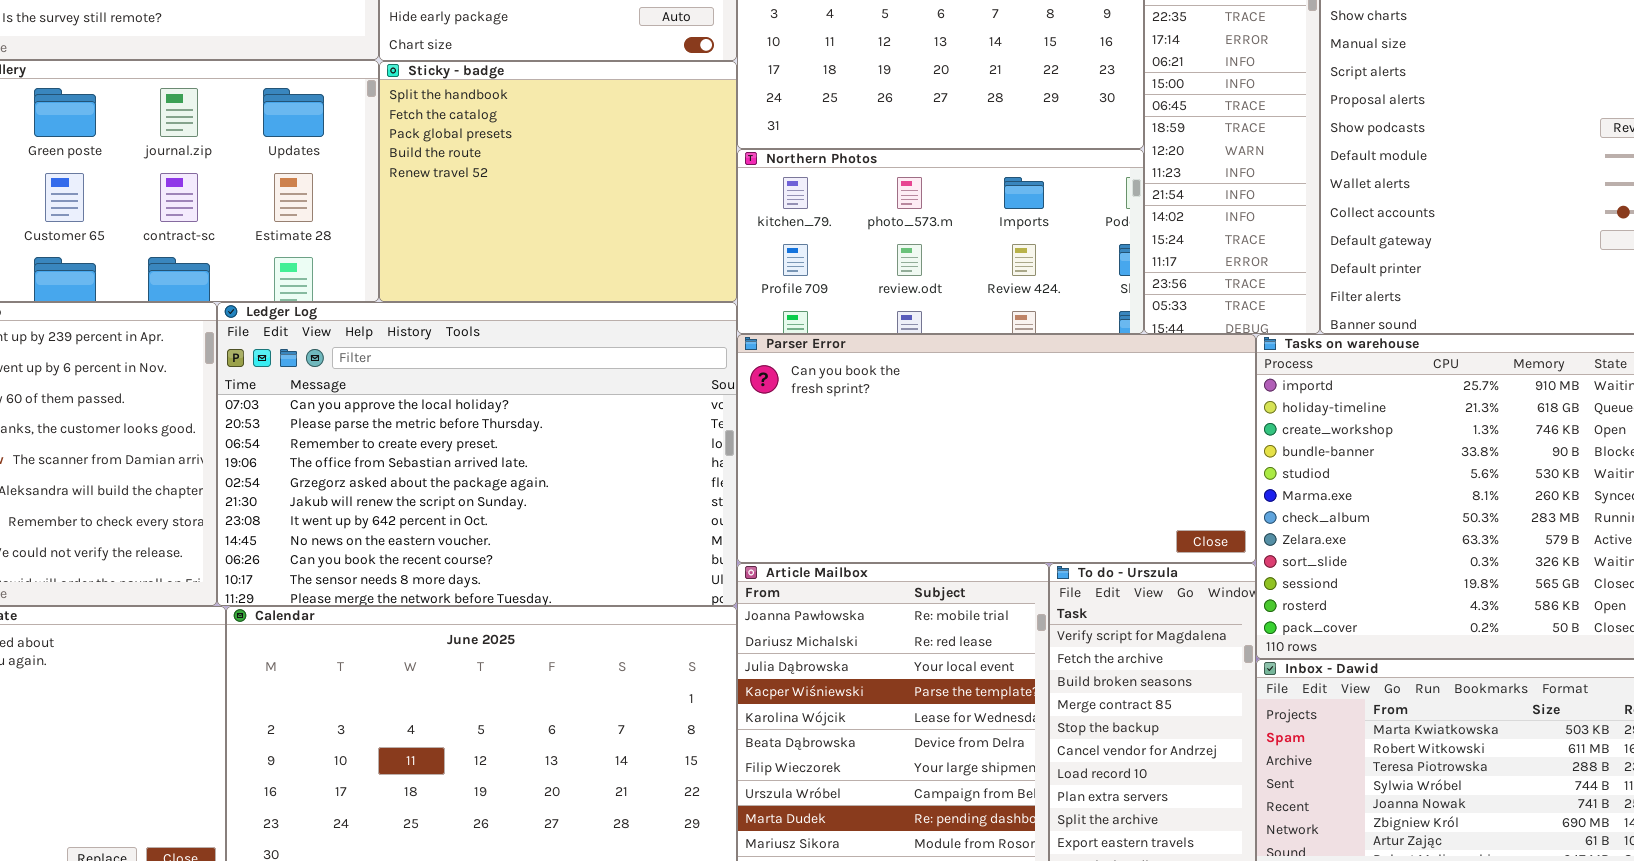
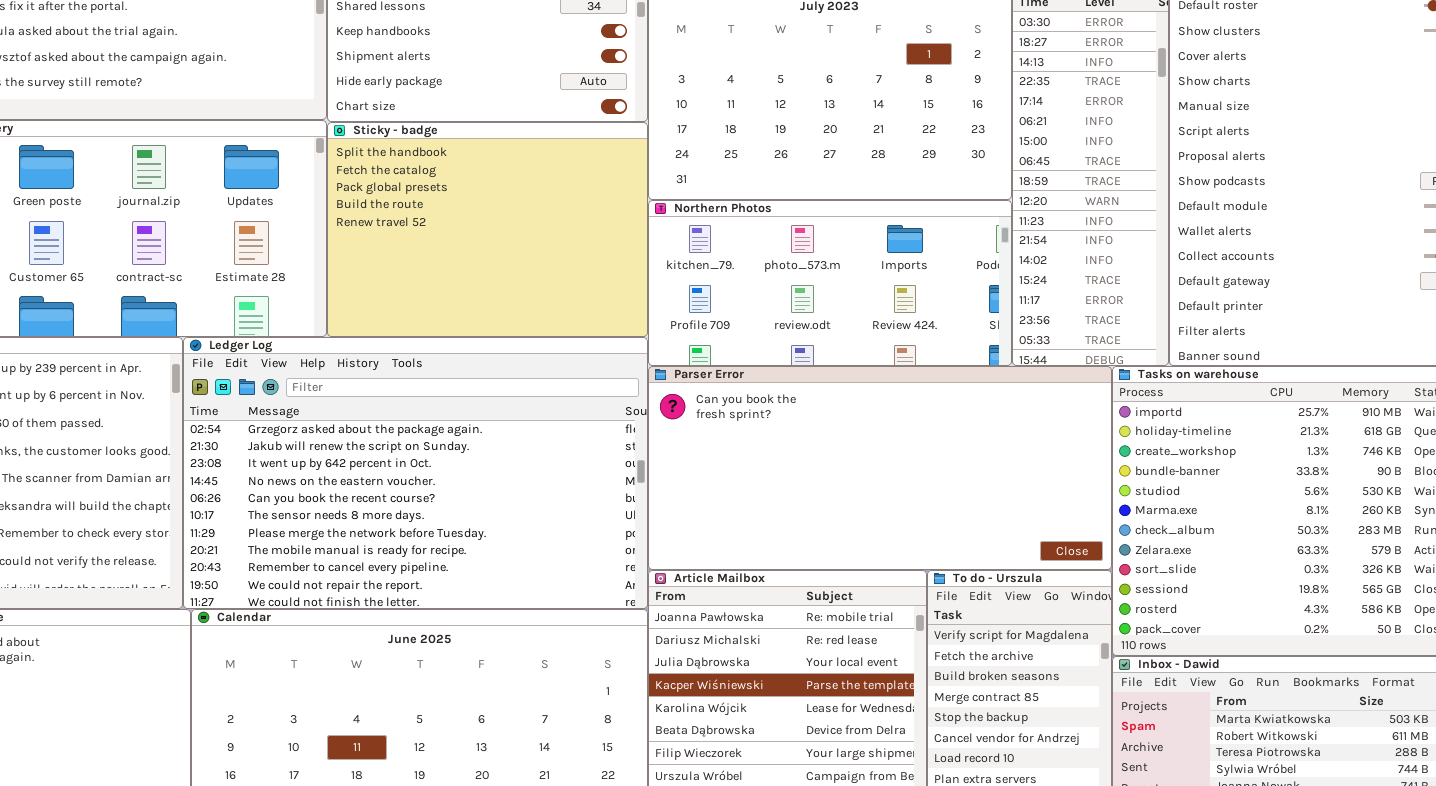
Ledger Log: [217,302,737,606] -> [183,337,648,609], scrolled down 4 rows

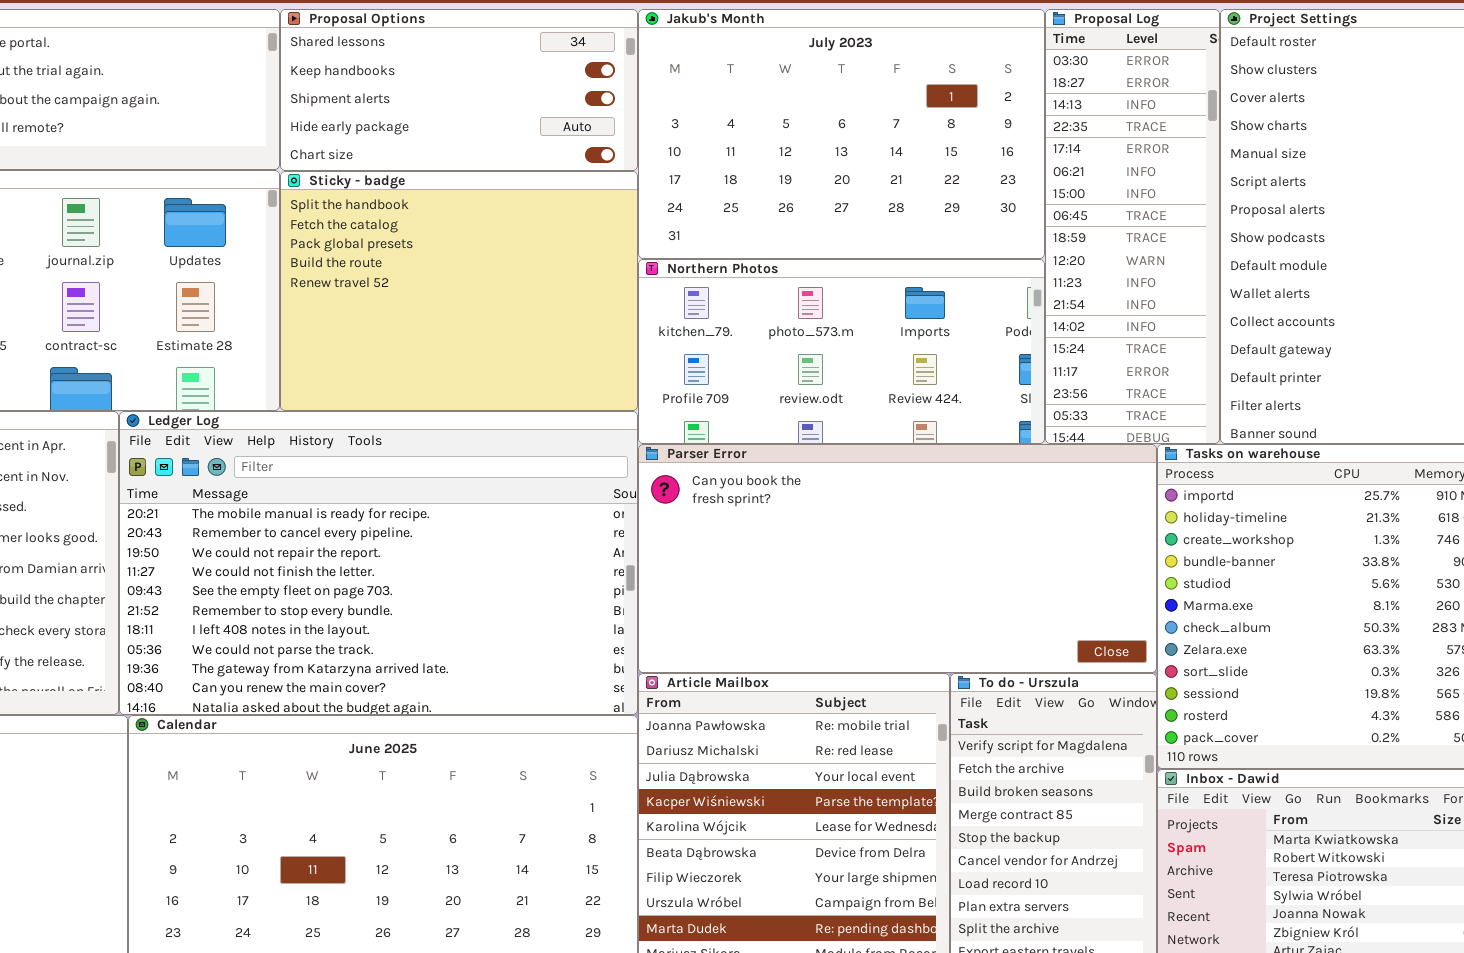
Ledger Log: [183,337,648,609] -> [119,411,638,715], scrolled down 7 rows

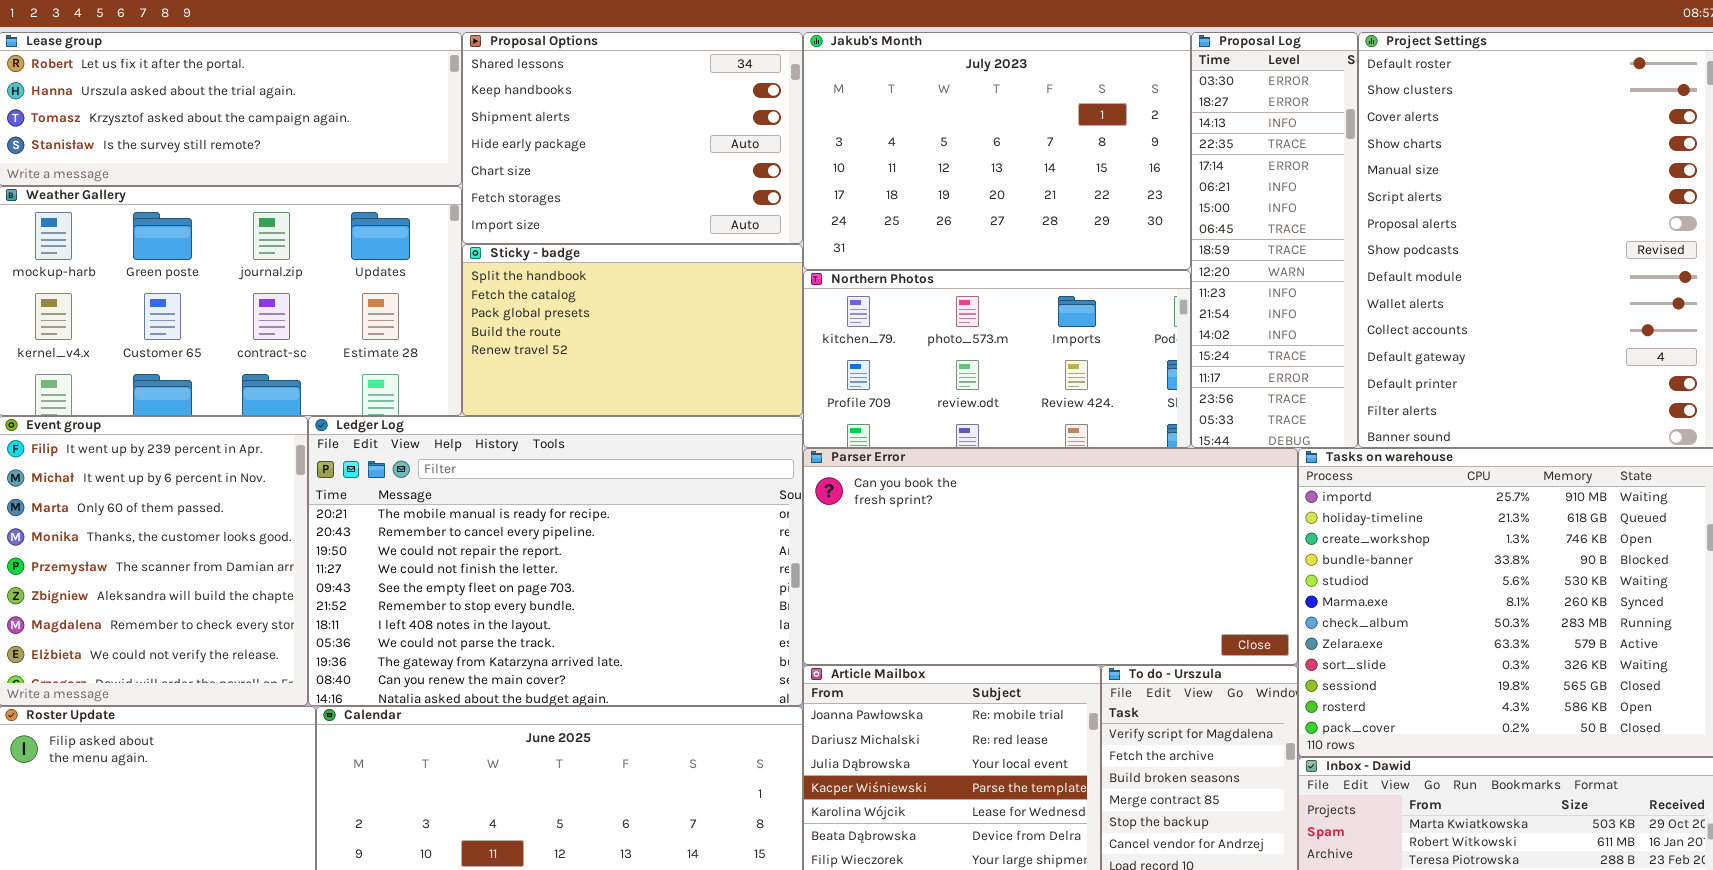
Proposal Options: [280,9,638,171] -> [462,32,803,244], resized
Sticky - badge: [280,171,638,411] -> [462,244,803,416], resized

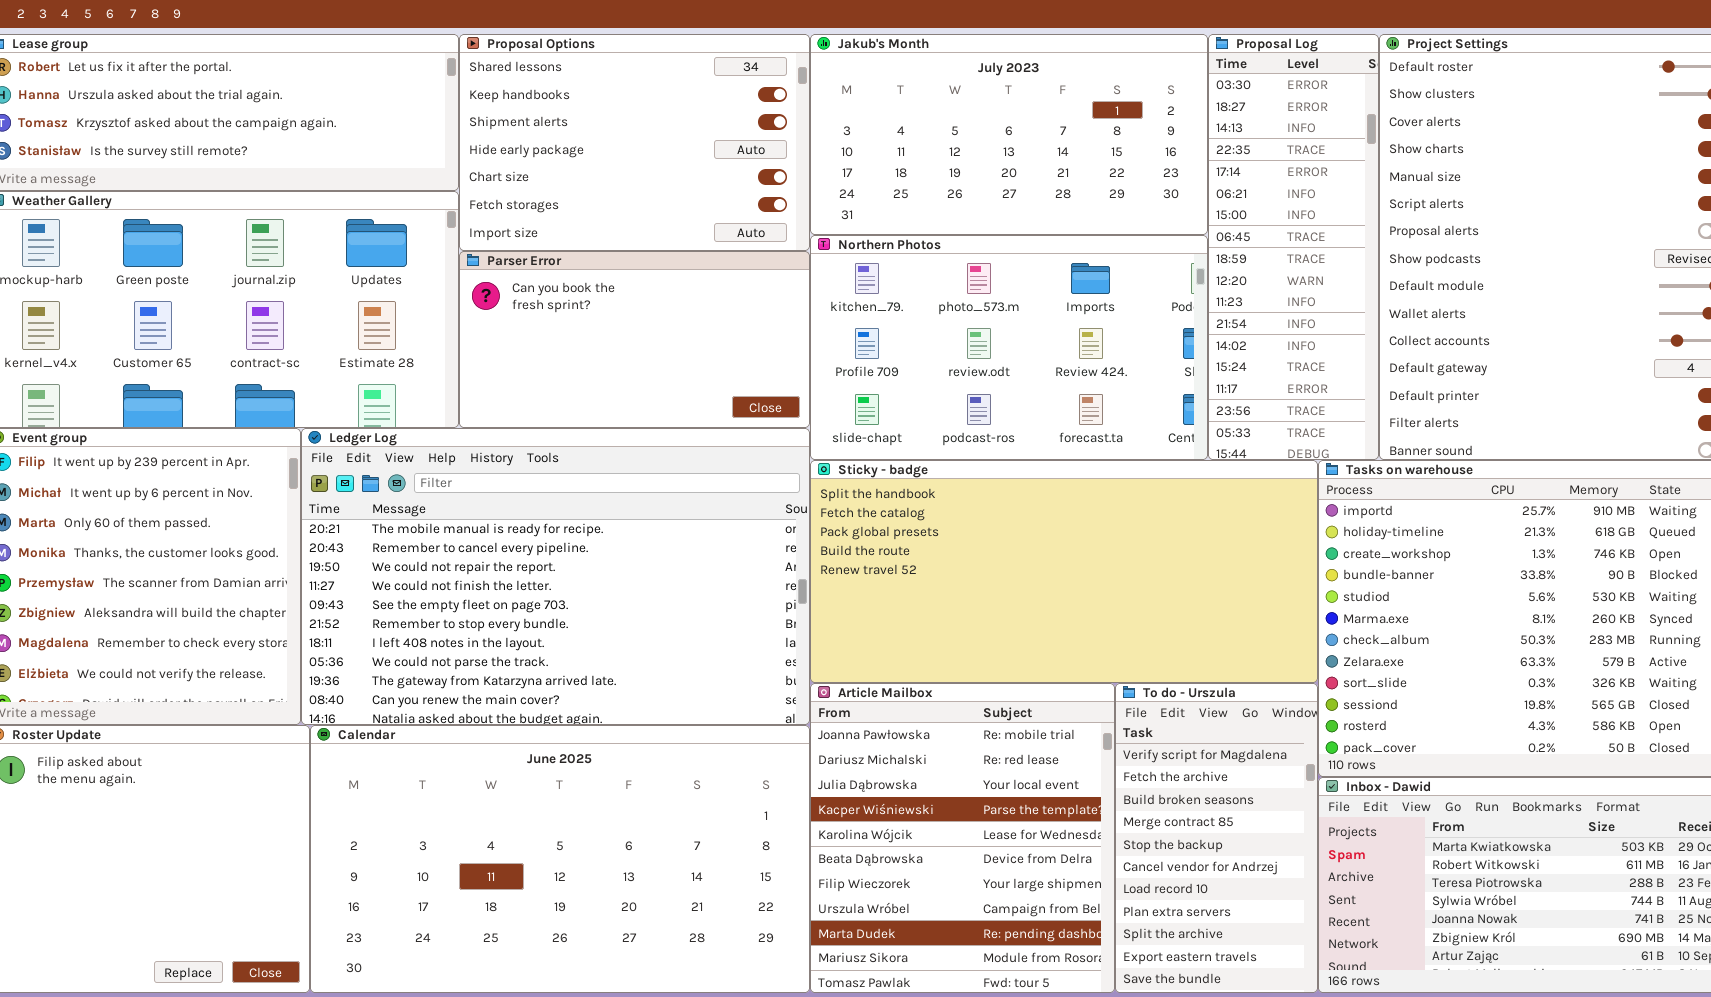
Jakub's Month: [803,32,1191,270] -> [810,34,1208,235], resized
Sticky - badge: [462,244,803,416] -> [810,460,1318,683], moved, resized
Northern Photos: [803,270,1191,448] -> [810,235,1208,460], resized
Parser Error: [803,448,1298,665] -> [459,251,810,428], moved, resized

